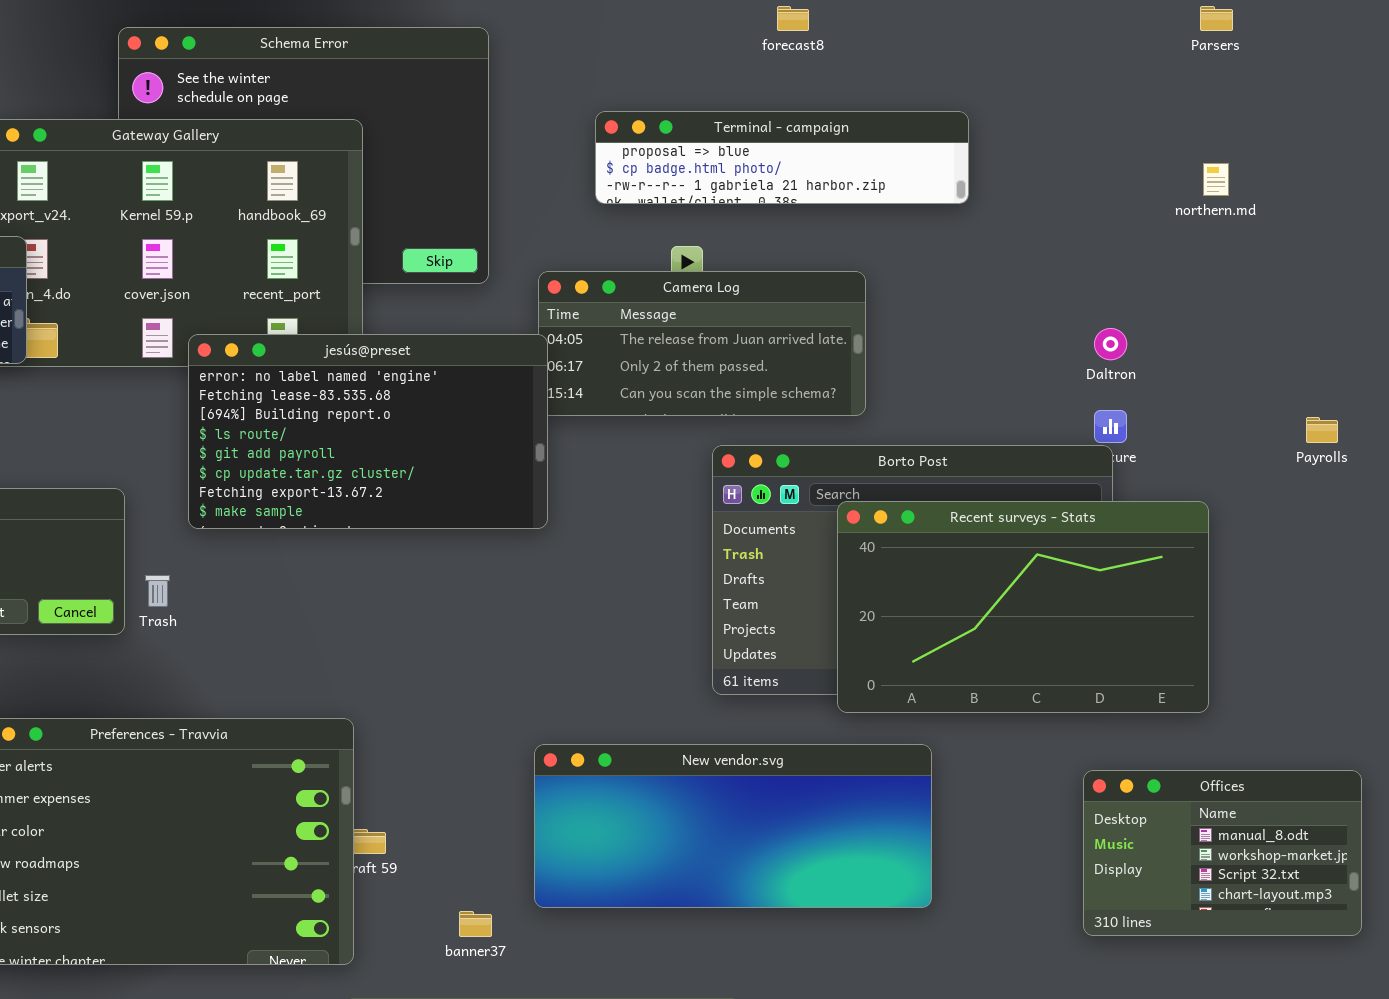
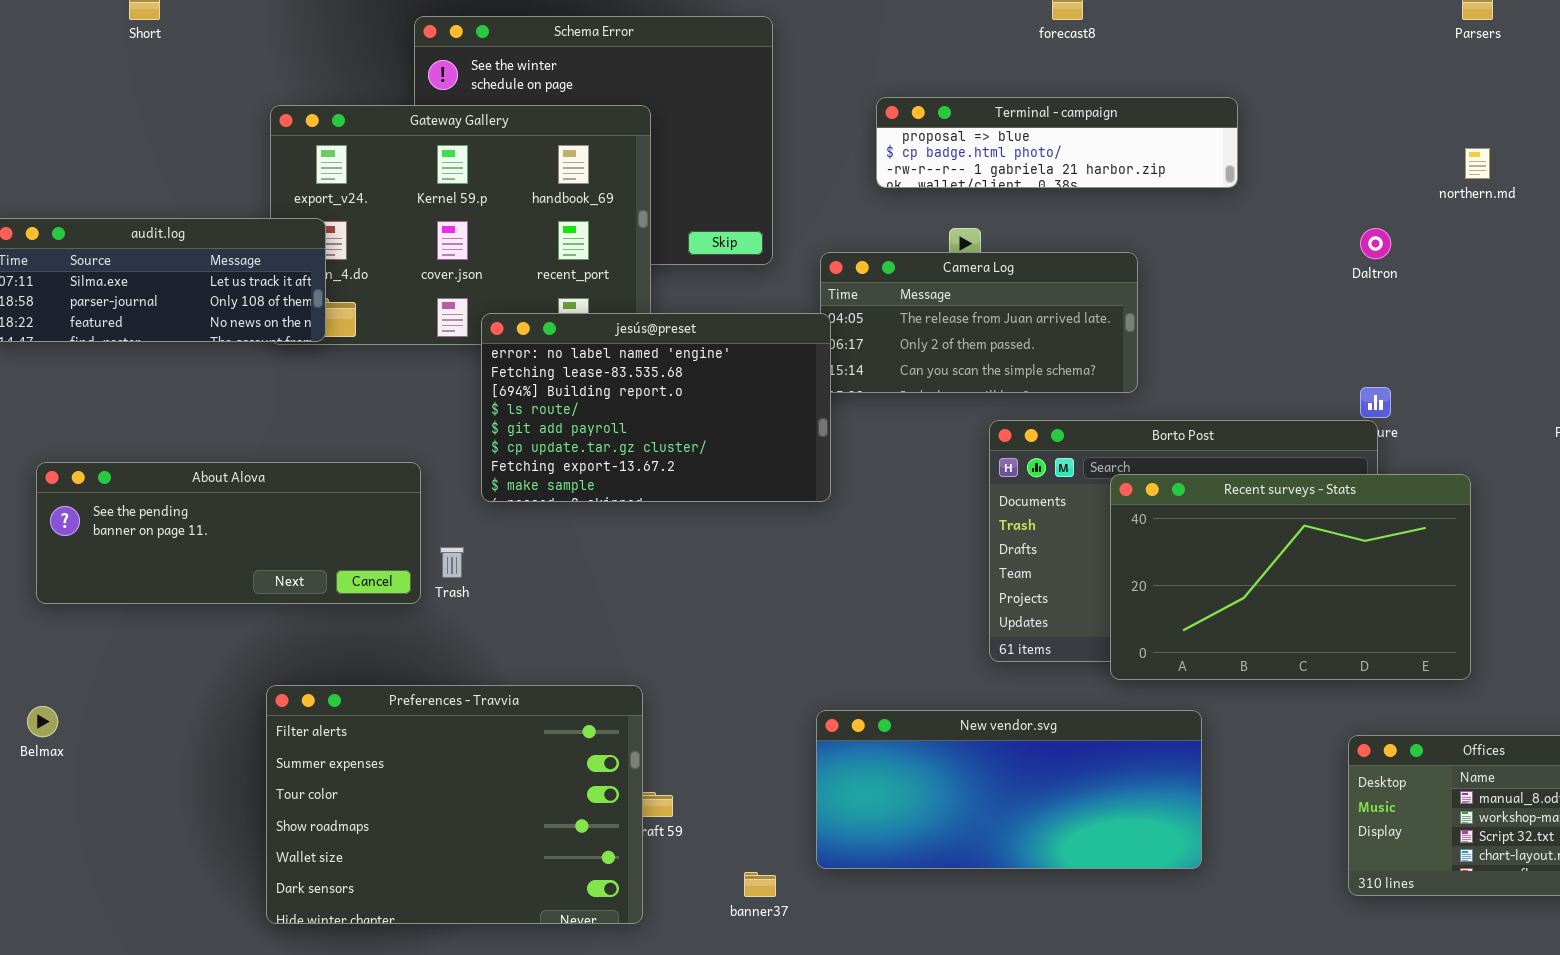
Daltron: [1094,328,1127,360] -> [1360,228,1391,259], moved

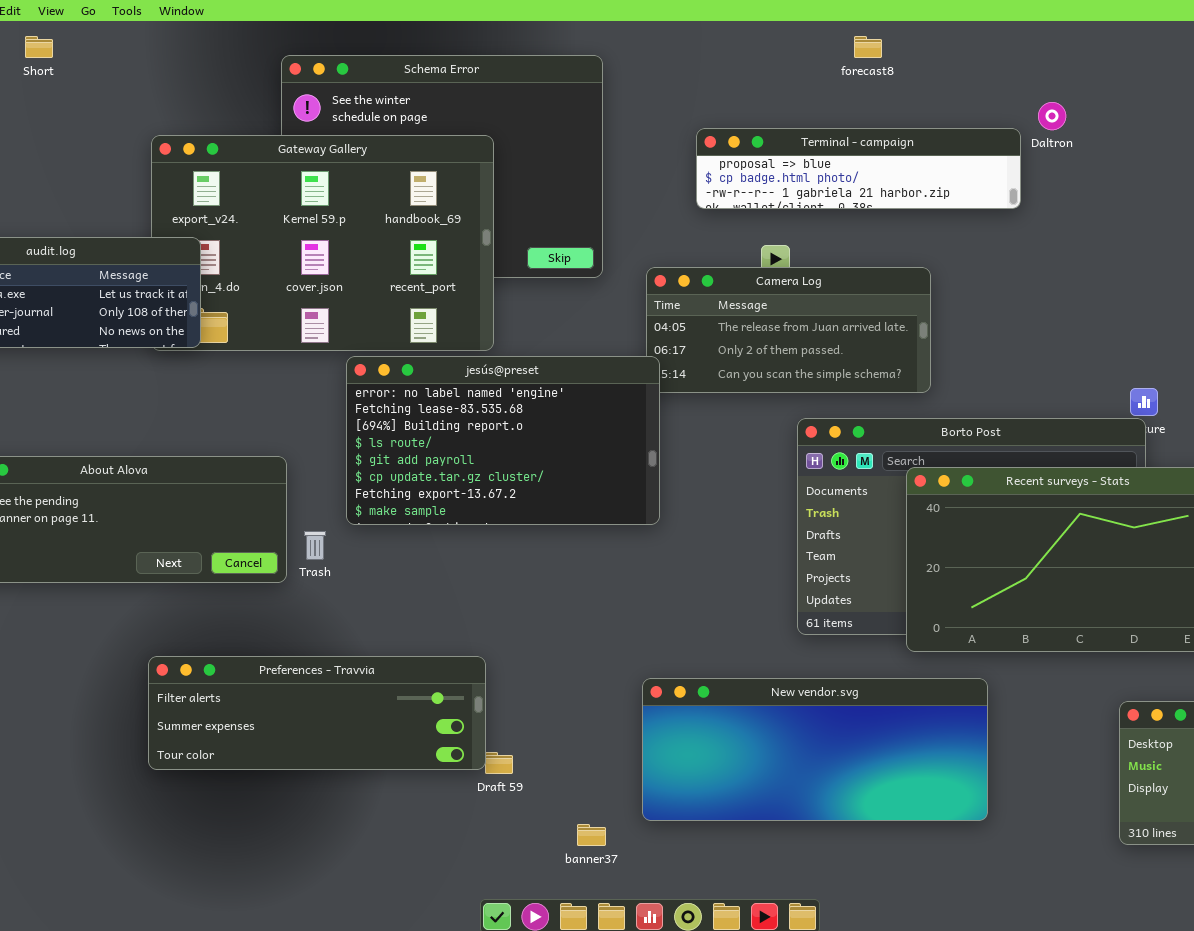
Daltron: [1360,228,1391,259] -> [1038,102,1066,130], moved
jesús@preset: [481,313,831,502] -> [346,356,660,525], moved
Preferences - Travvia: [266,685,643,924] -> [148,656,486,770], resized

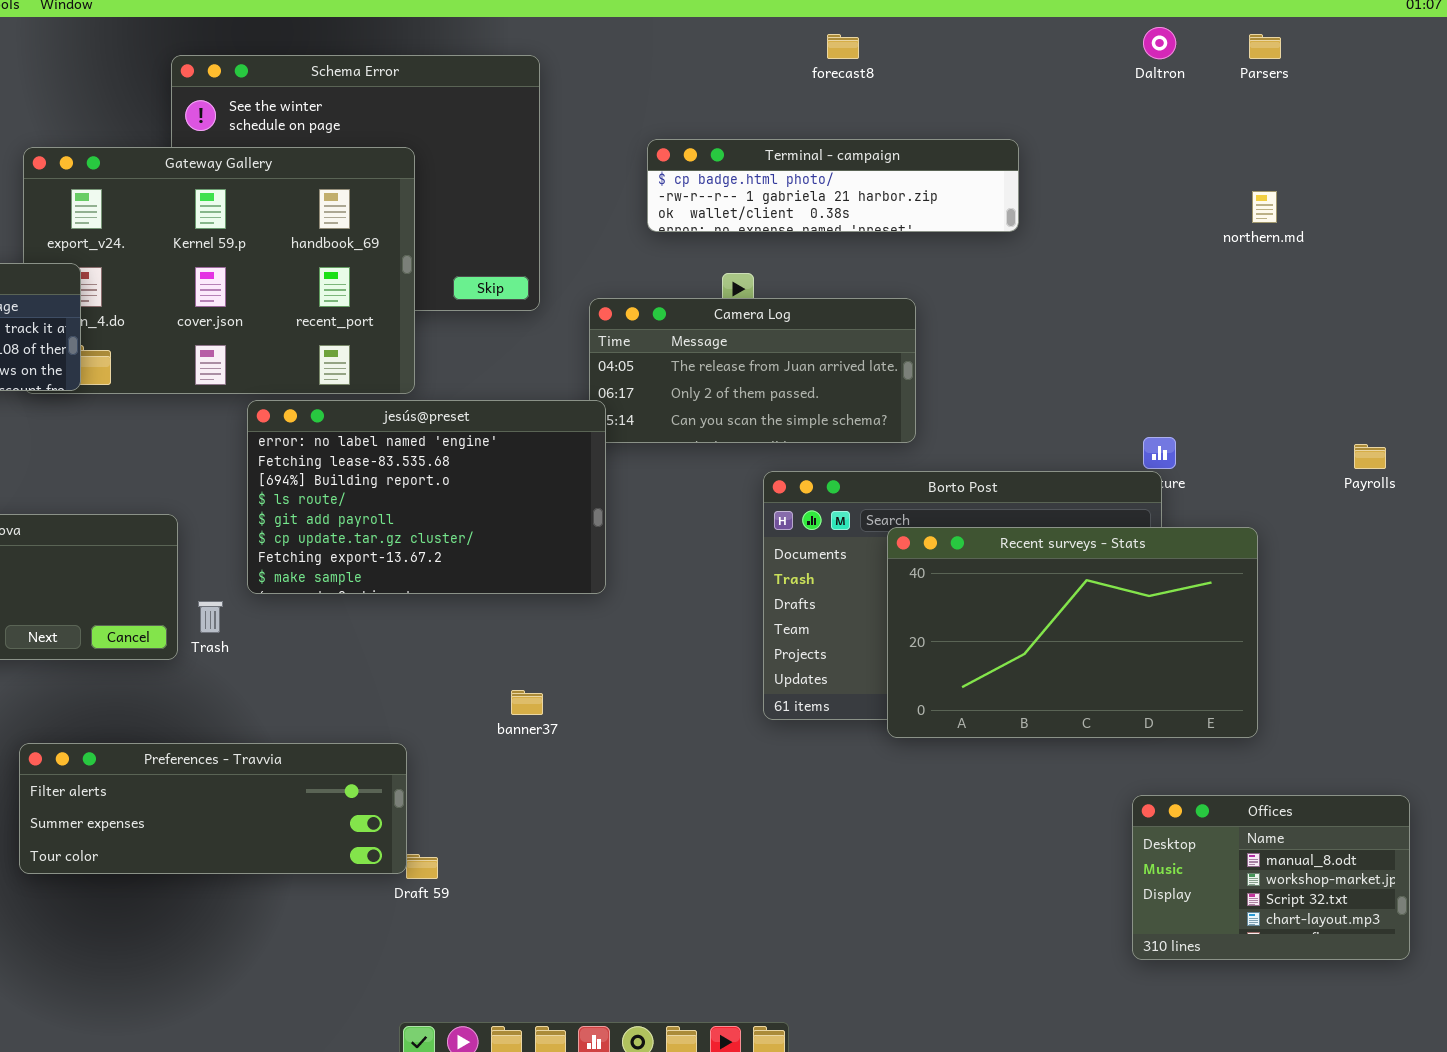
Daltron: [1038,102,1066,130] -> [1143,27,1176,59], moved
Terminal - campaign: [696,128,1021,209] -> [647,139,1019,232], scrolled down 1 row
New vendor.svg: [642,678,988,821] -> none, closed
banner37: [577,824,606,846] -> [511,690,543,715], moved

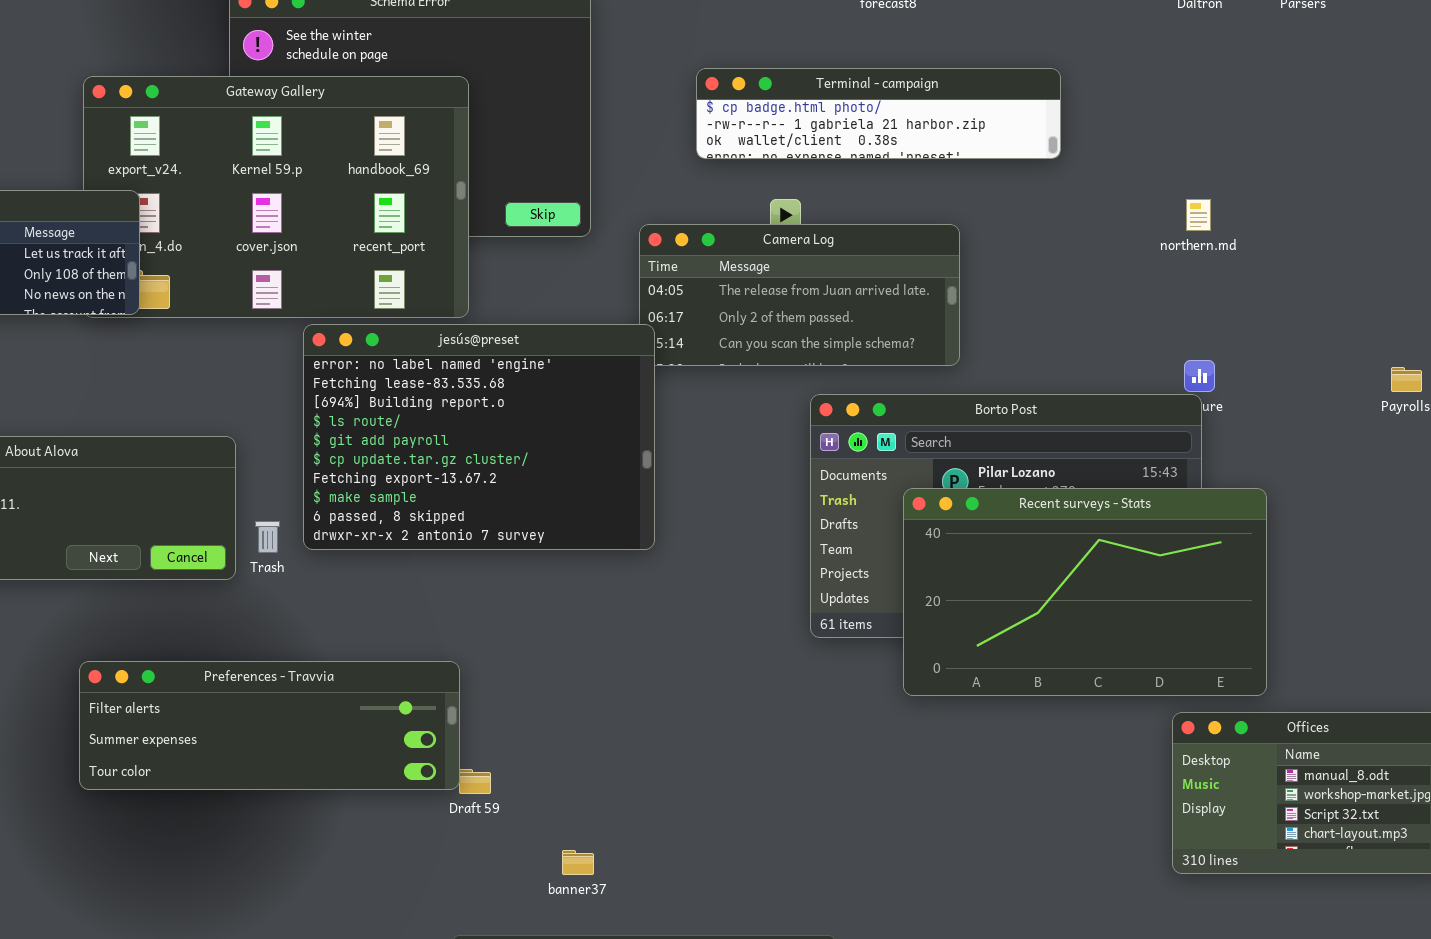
northern.md: [1252,191,1277,223] -> [1186,199,1211,231], moved
jesús@preset: [247,400,606,594] -> [303,324,655,550], resized
Recent surveys - Stats: [887,527,1258,738] -> [903,488,1267,696], moved
banner37: [511,690,543,715] -> [562,850,594,875], moved

